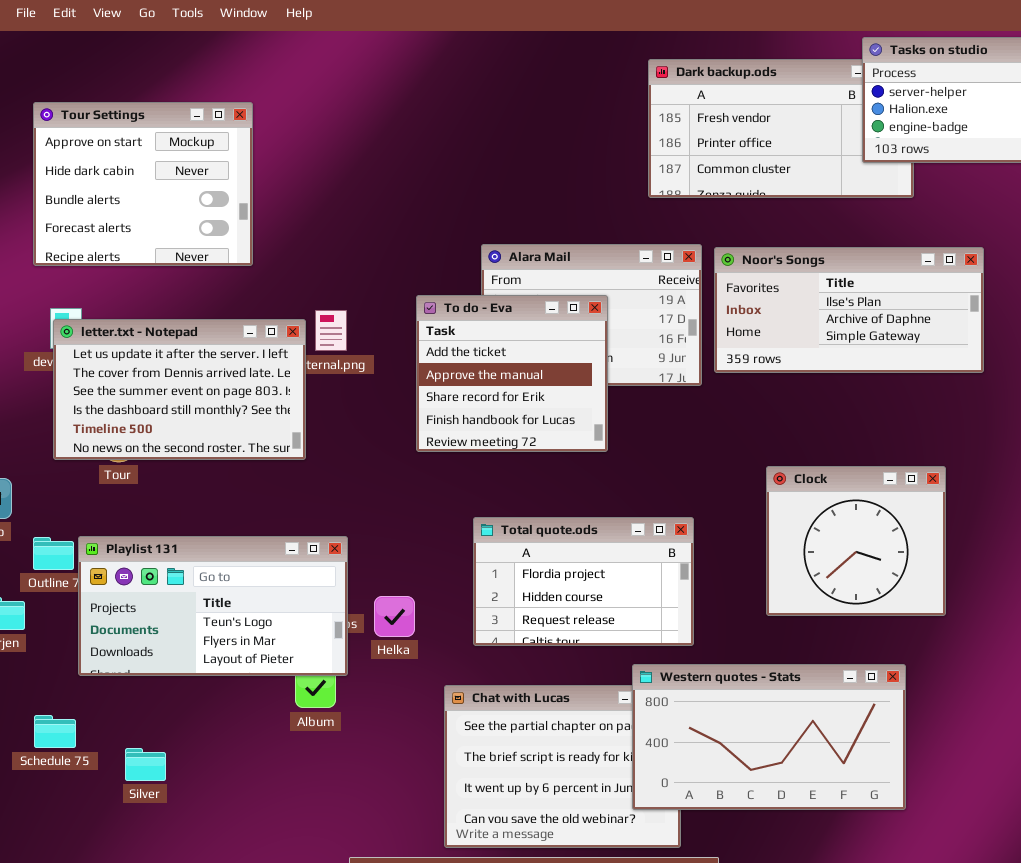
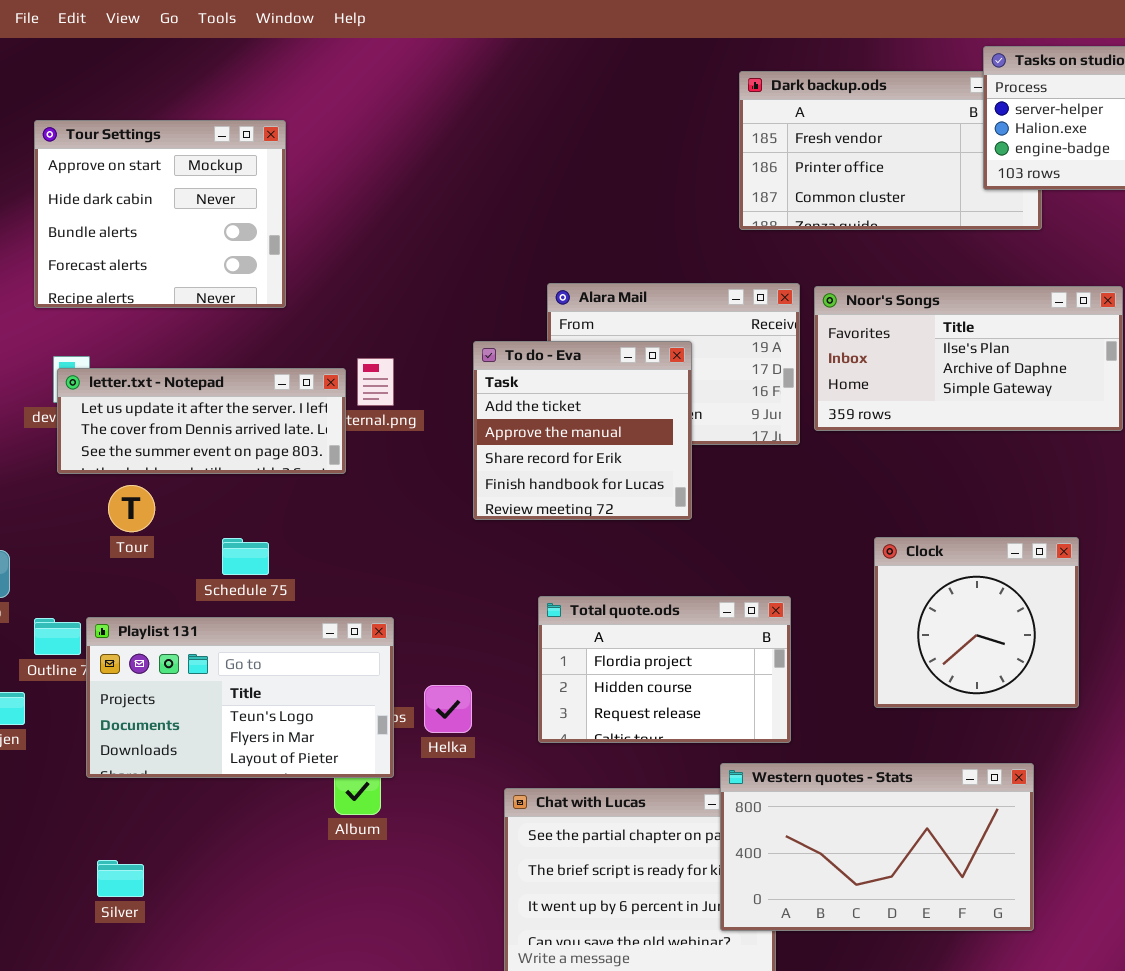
letter.txt - Notepad: [53,319,306,460] -> [57,368,346,474], resized
Schedule 75: [34,715,76,748] -> [222,538,269,575], moved
Silver: [125,748,166,781] -> [97,860,144,897], moved

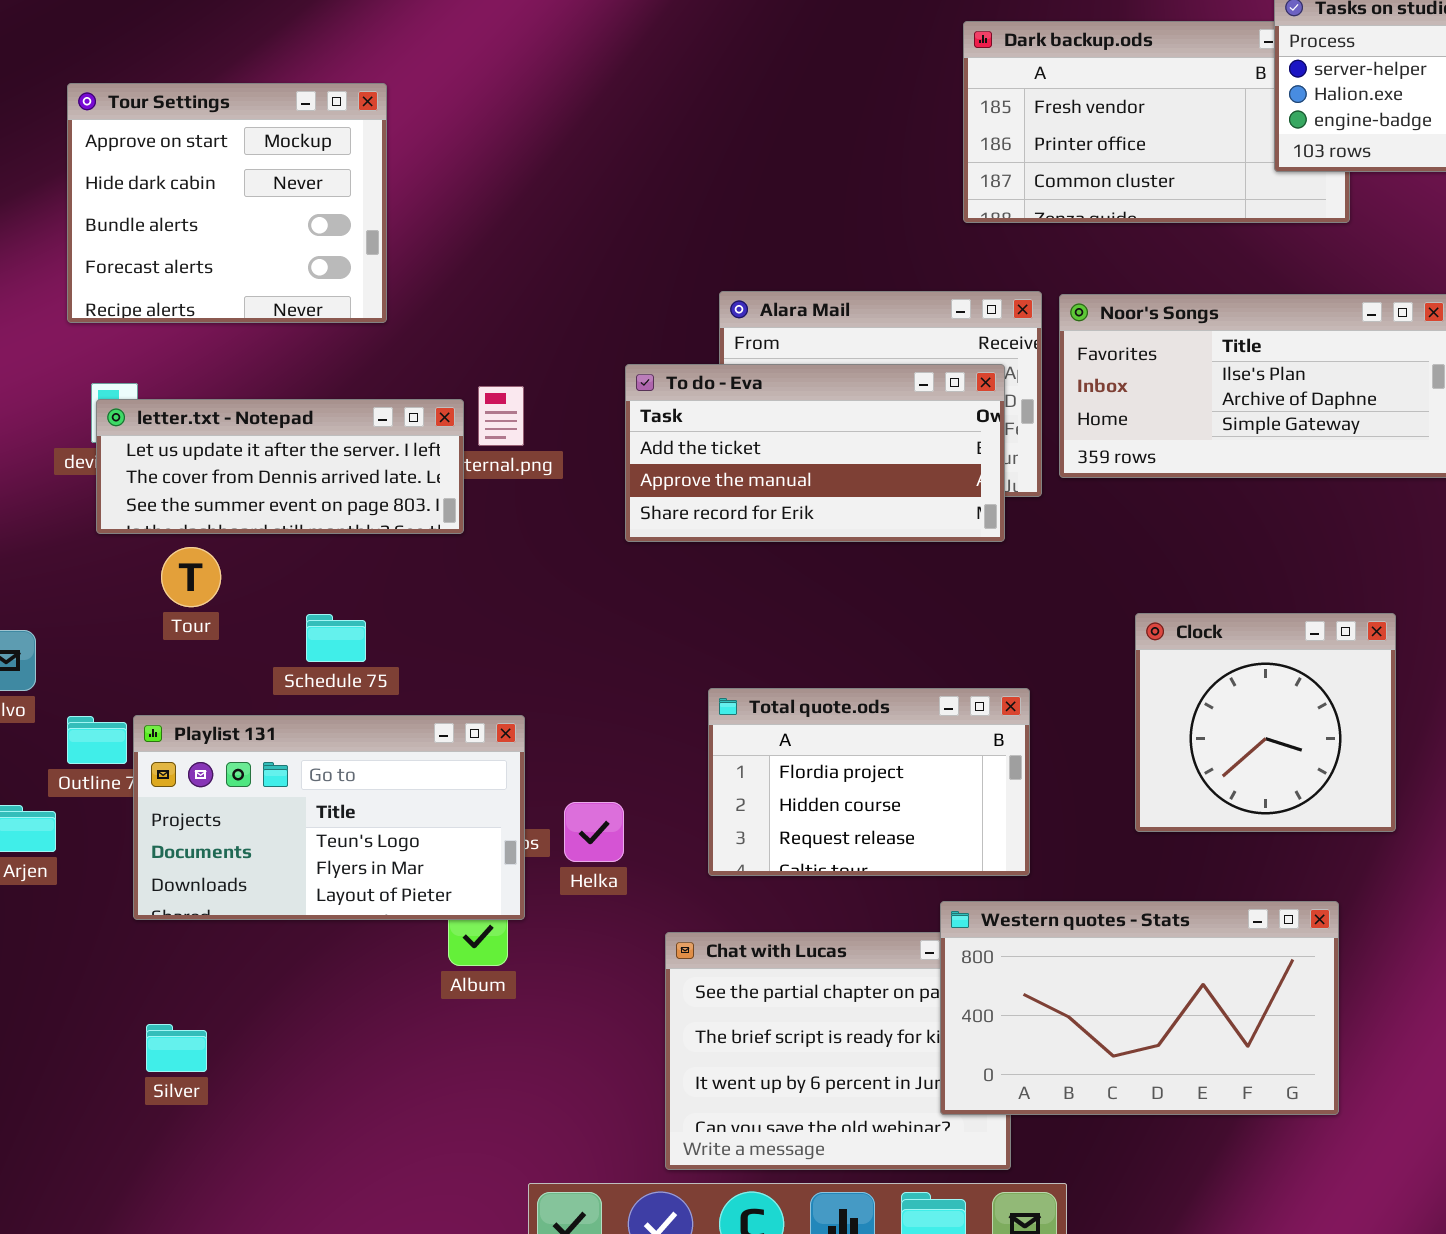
To do - Eva: [473,341,692,520] -> [625,364,1005,542], resized

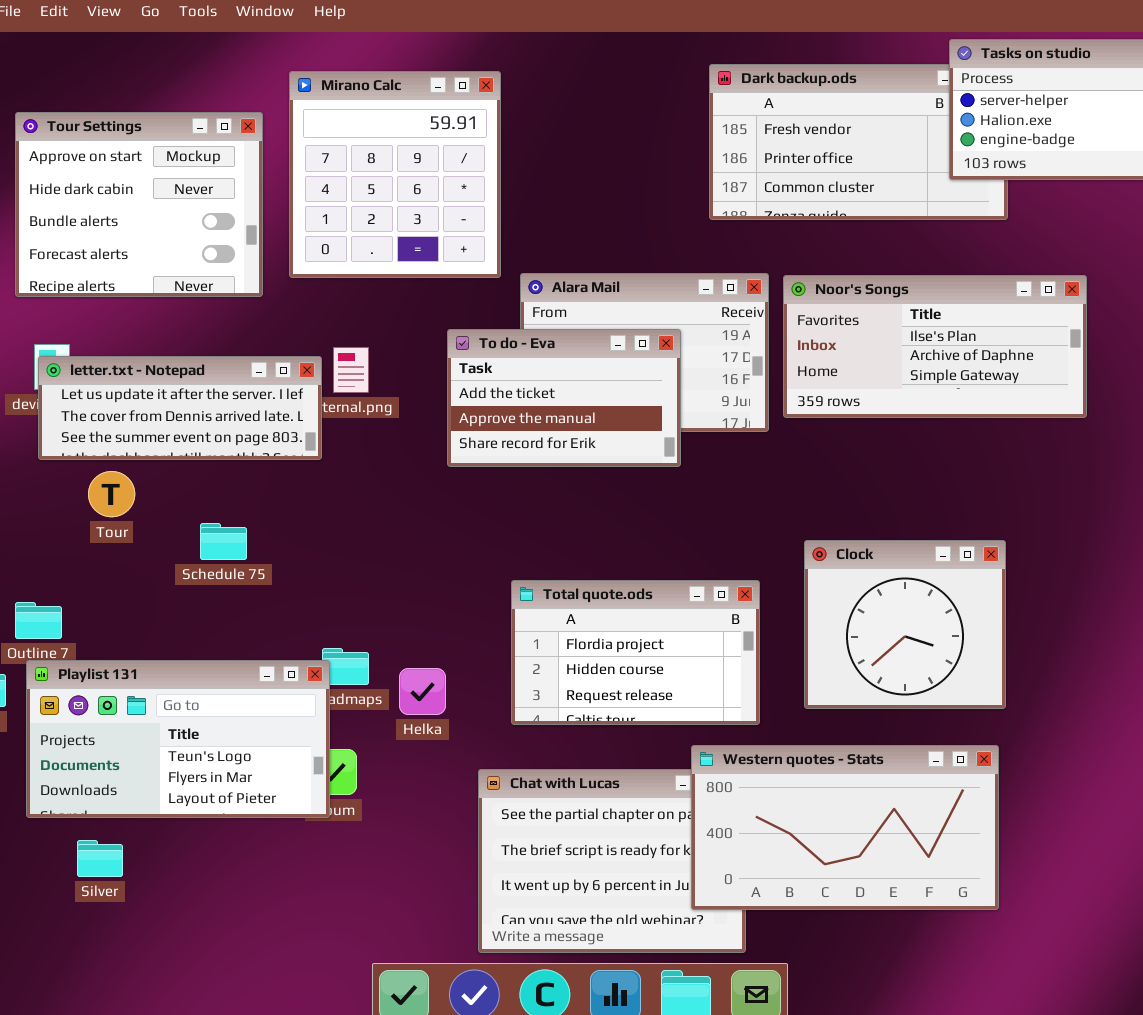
Mirano Calc: none -> [289,71,501,278], opened
To do - Eva: [625,364,1005,542] -> [447,329,681,467], resized
Clock: [1135,613,1396,832] -> [804,540,1006,709], moved
Playlist 131: [133,715,525,920] -> [26,660,330,818], moved

